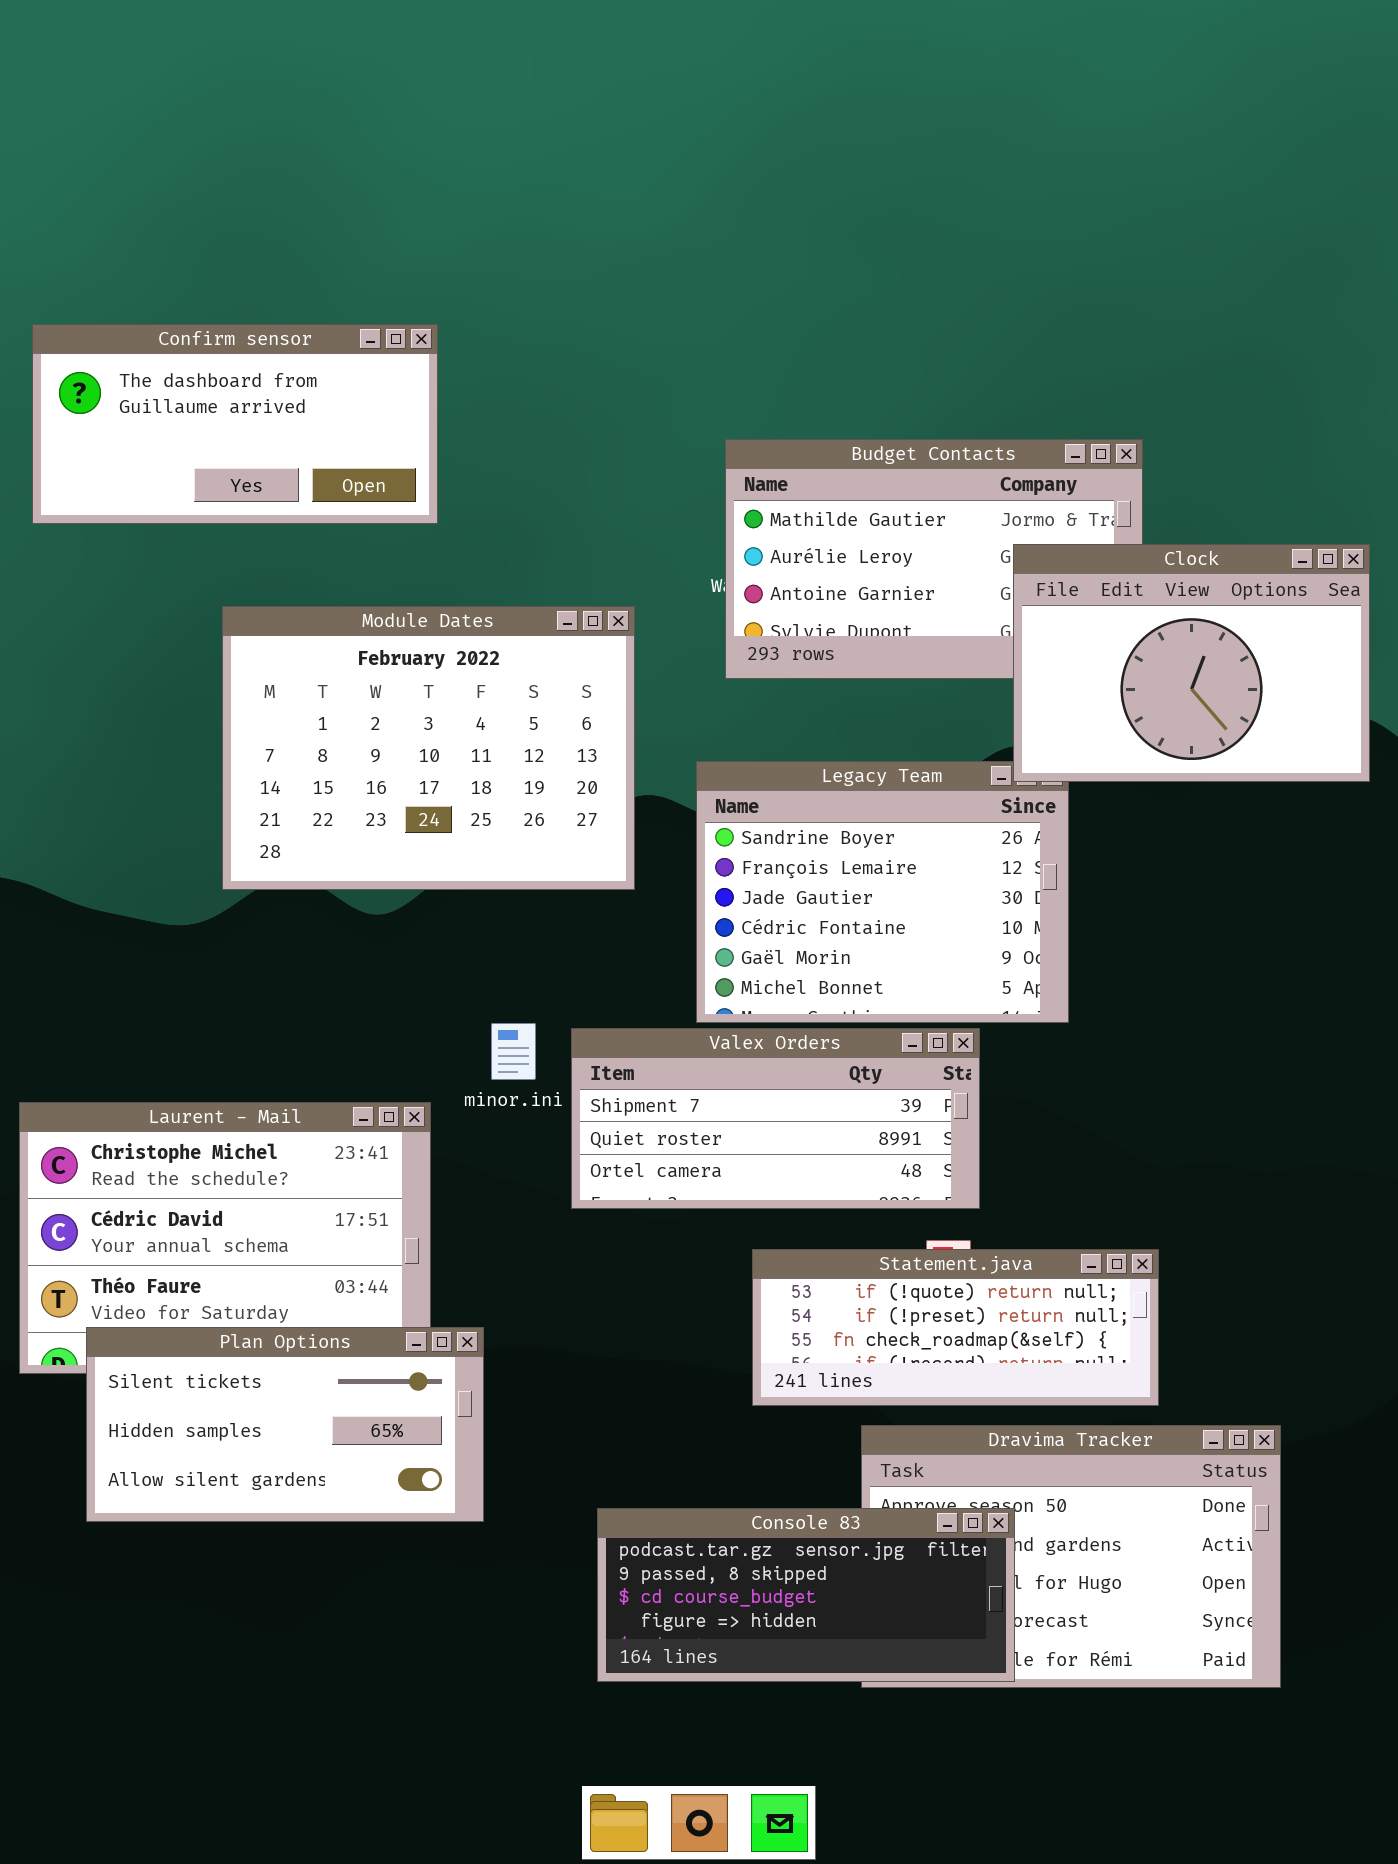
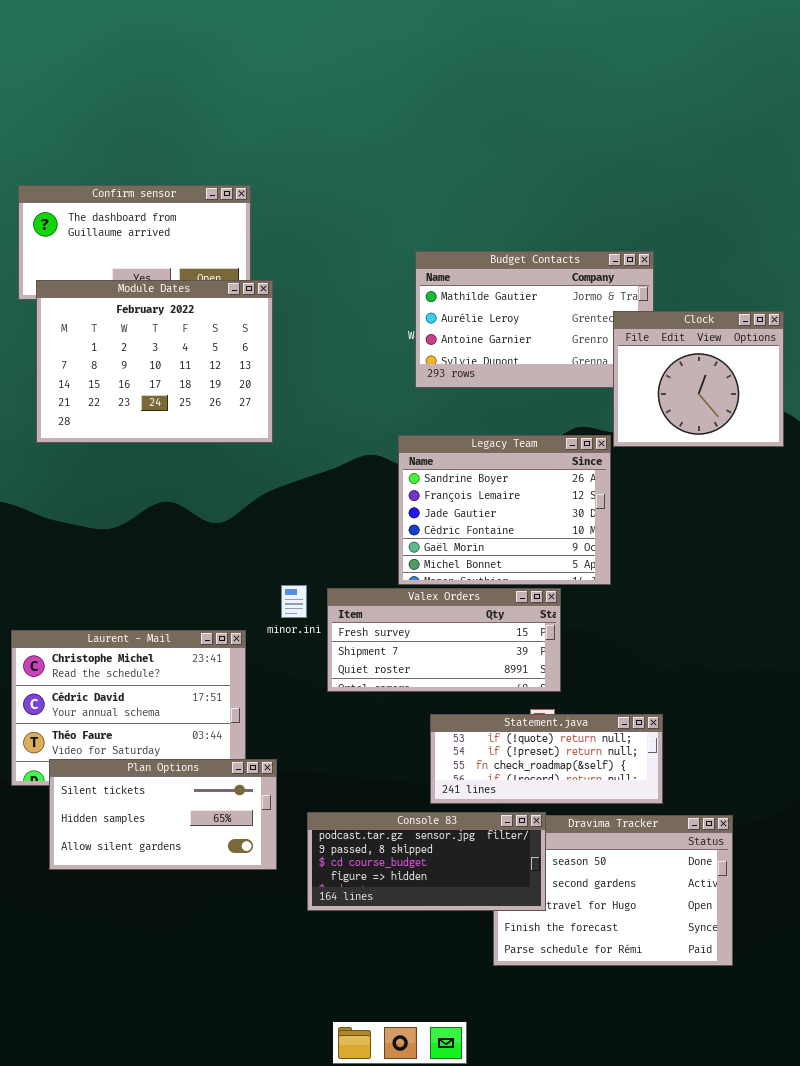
Clock: [1013,544,1370,782] -> [613,311,784,447], resized
Module Dates: [222,606,635,890] -> [36,280,273,443], moved
Valex Orders: [571,1028,980,1209] -> [327,588,561,692], scrolled up 1 row
Console 83: [597,1508,1015,1682] -> [307,812,546,911], moved

